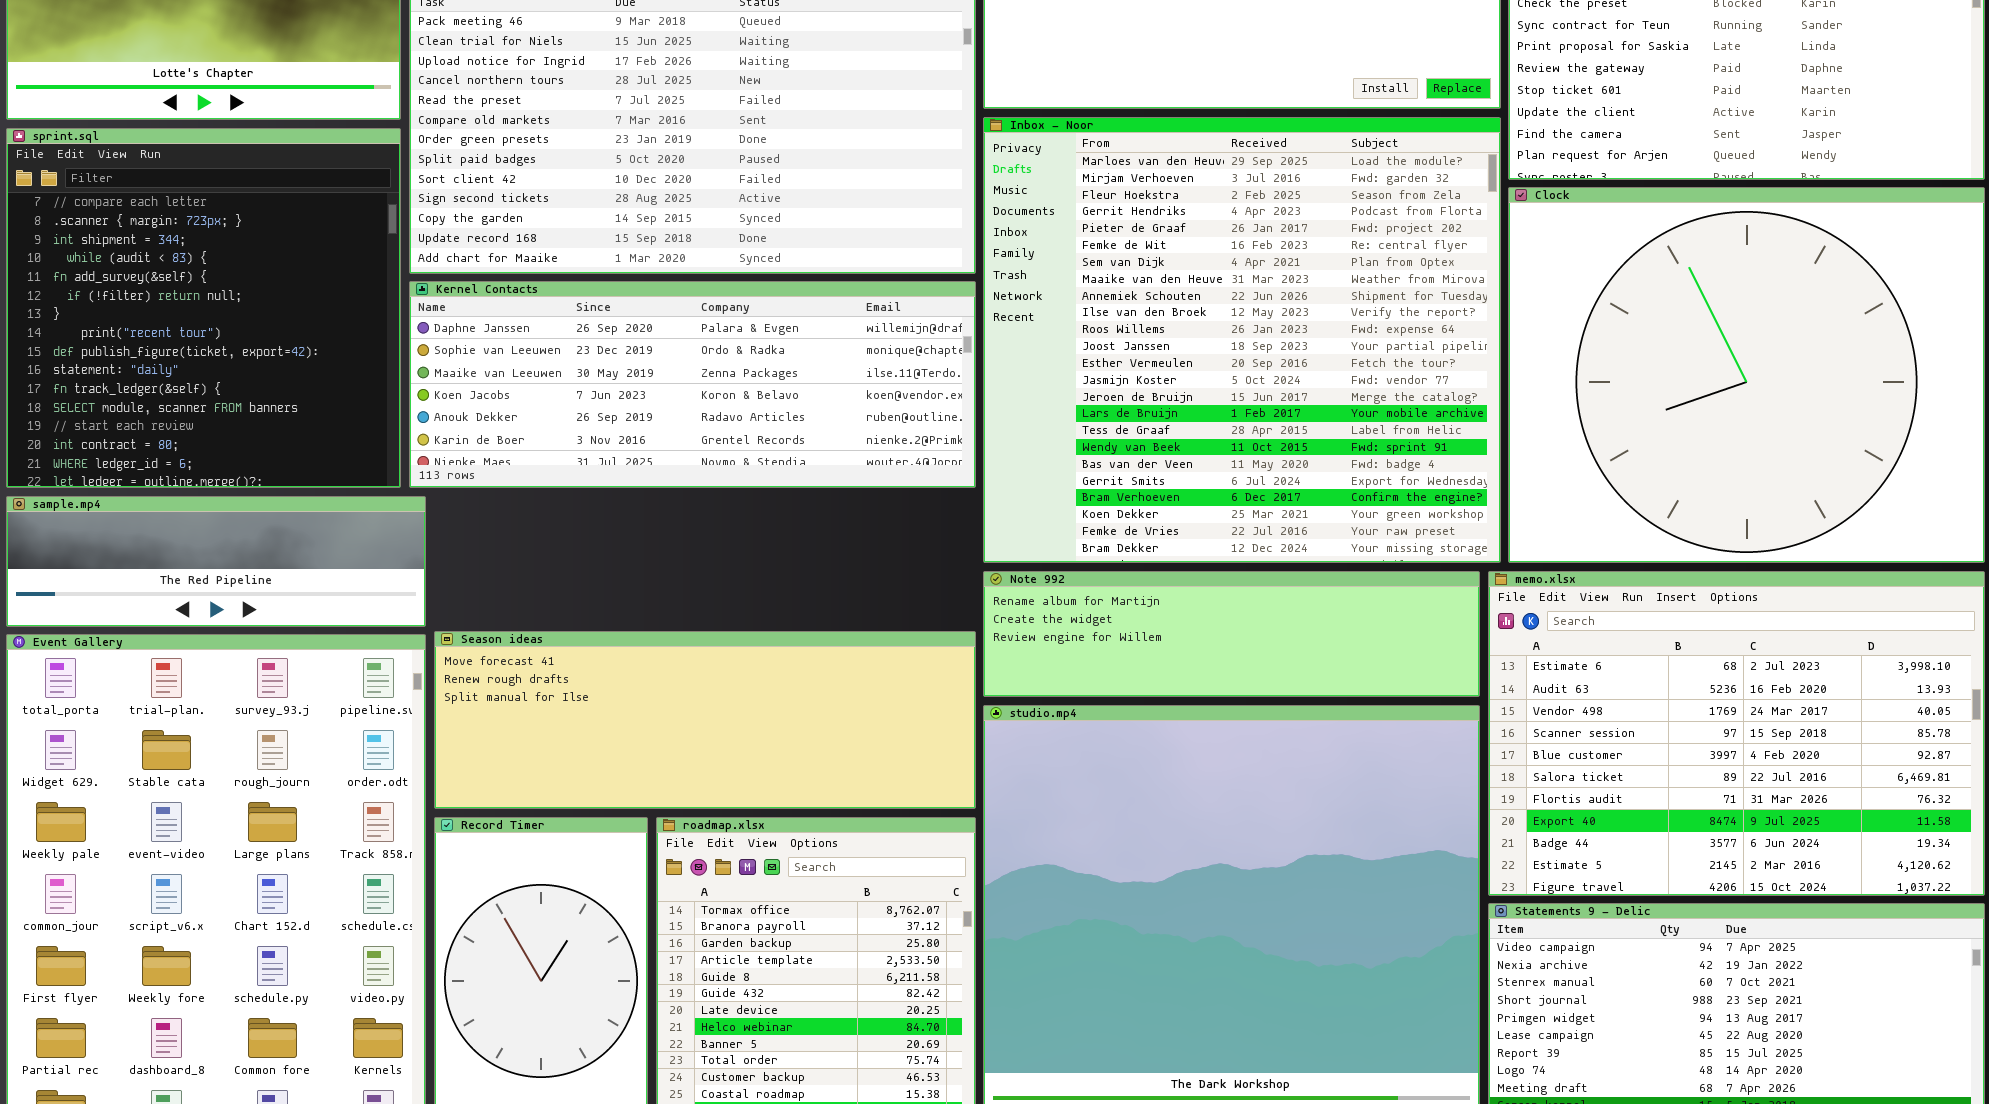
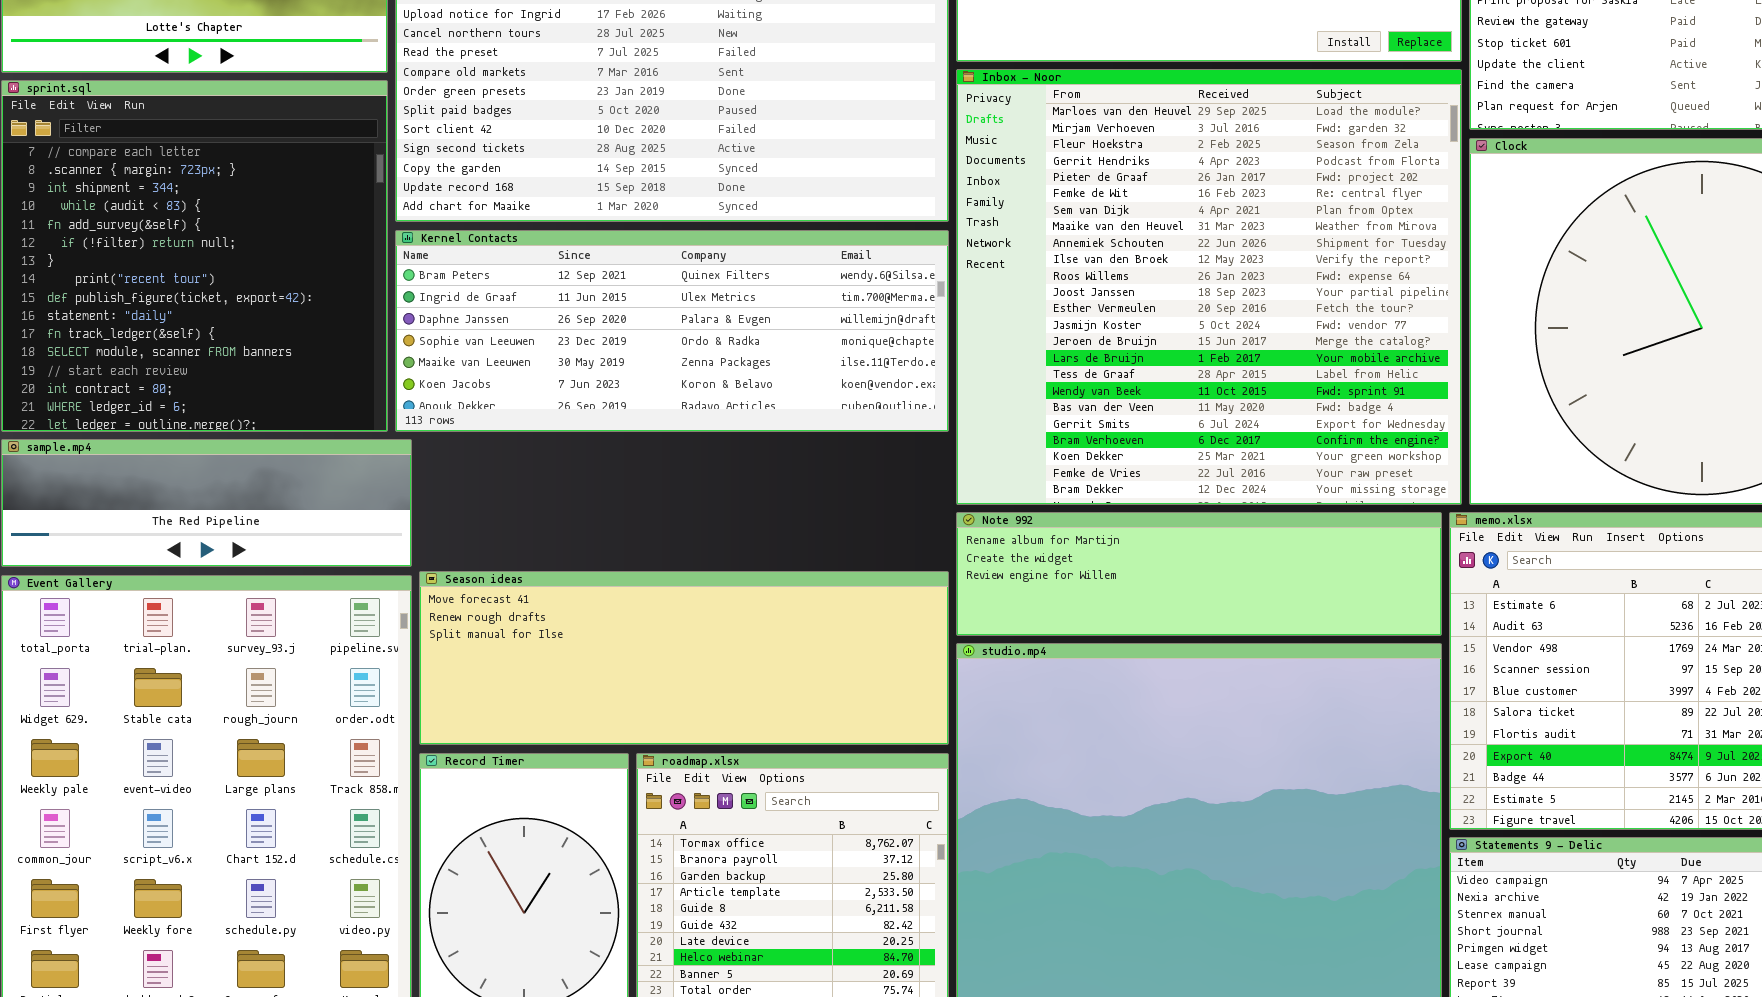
Kernel Contacts: [409,281,976,488] -> [395,230,949,432], scrolled up 2 rows

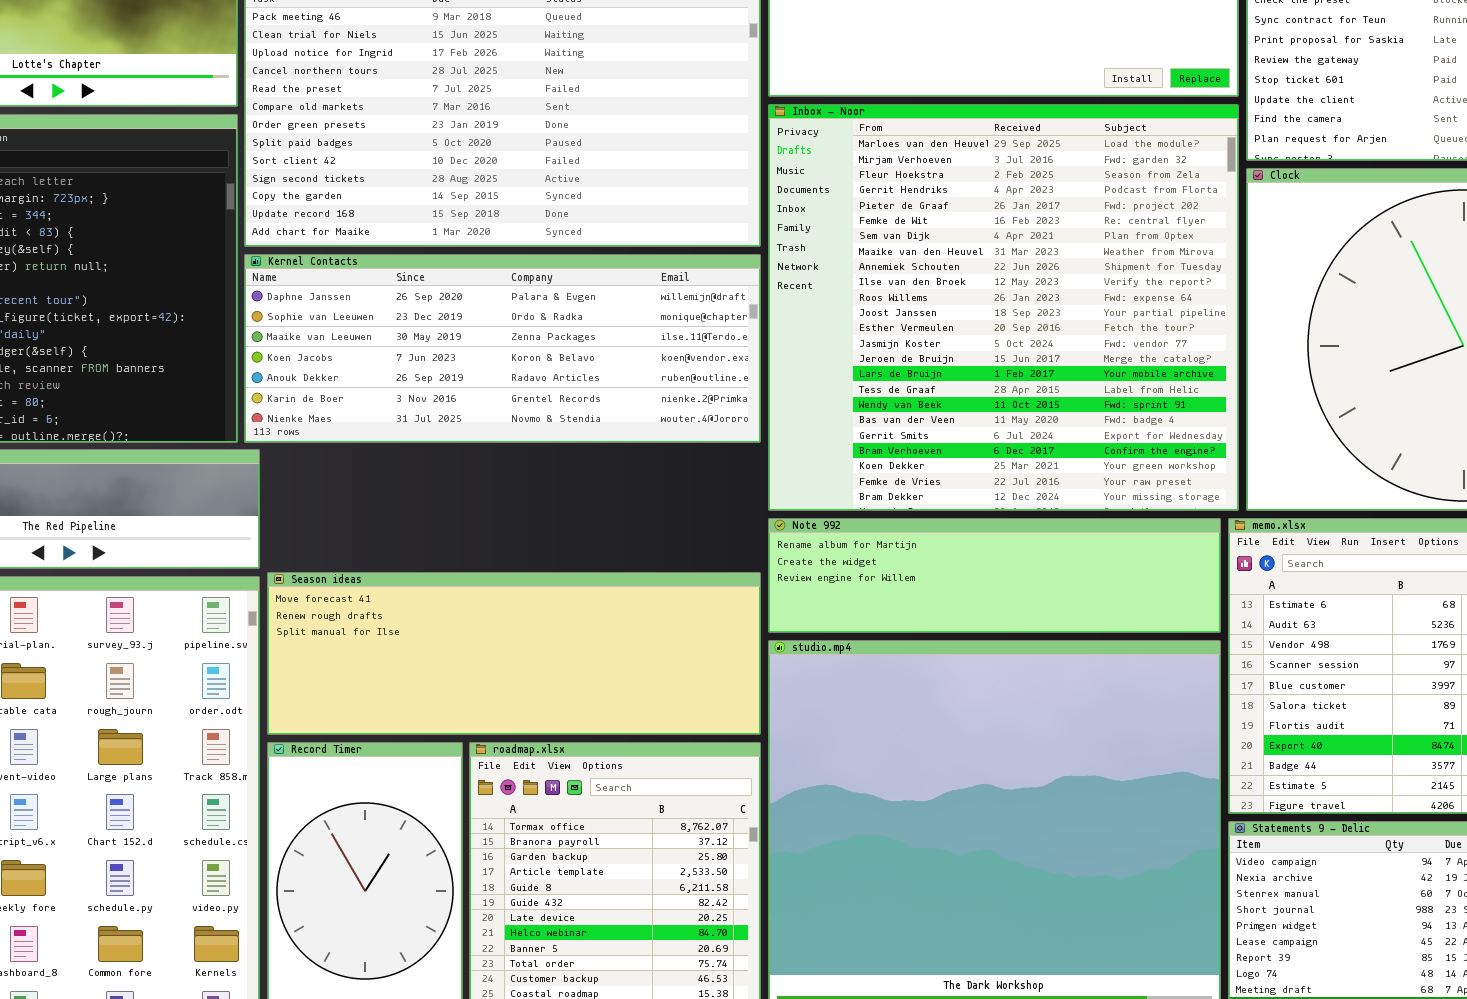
Kernel Contacts: [395,230,949,432] -> [244,254,761,443], scrolled down 2 rows

